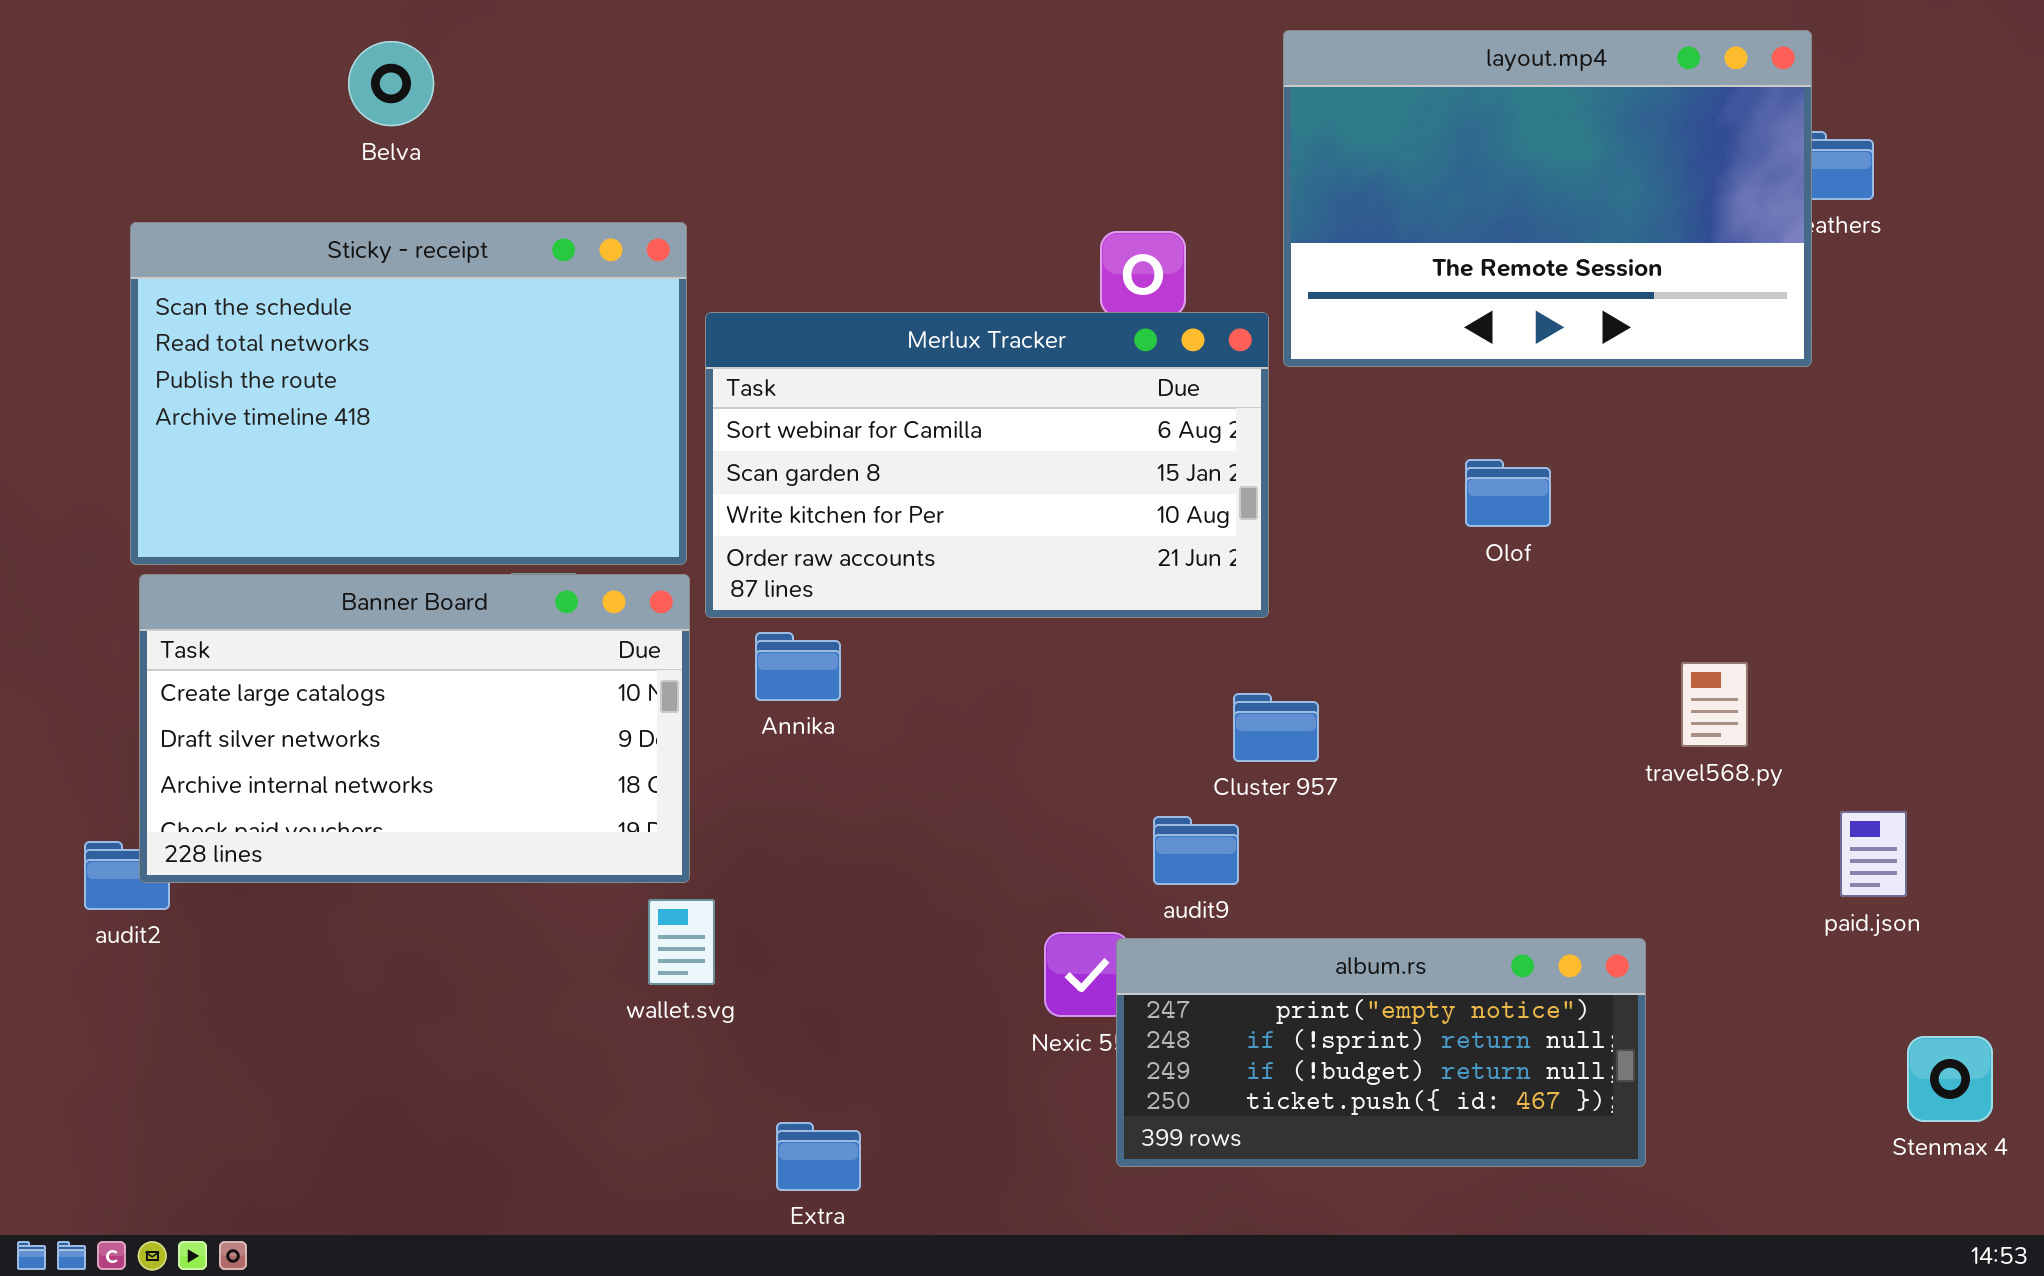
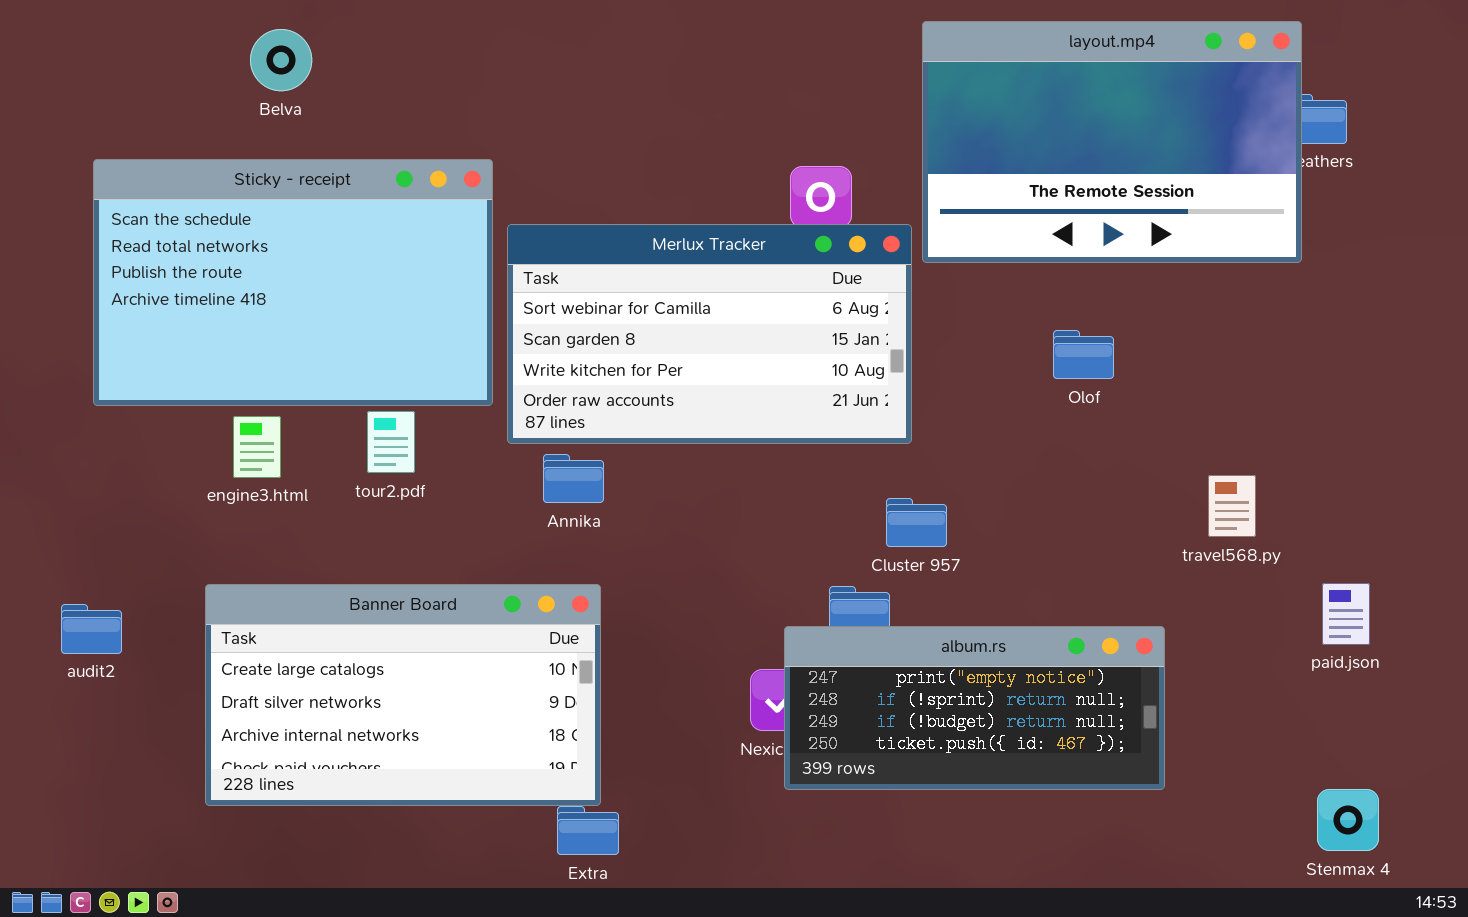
Banner Board: [139,574,690,883] -> [205,584,601,806], moved
album.rs: [1116,938,1646,1167] -> [784,626,1165,790], moved
Stenmax 4: [1907,1036,1993,1122] -> [1317,789,1379,851], moved

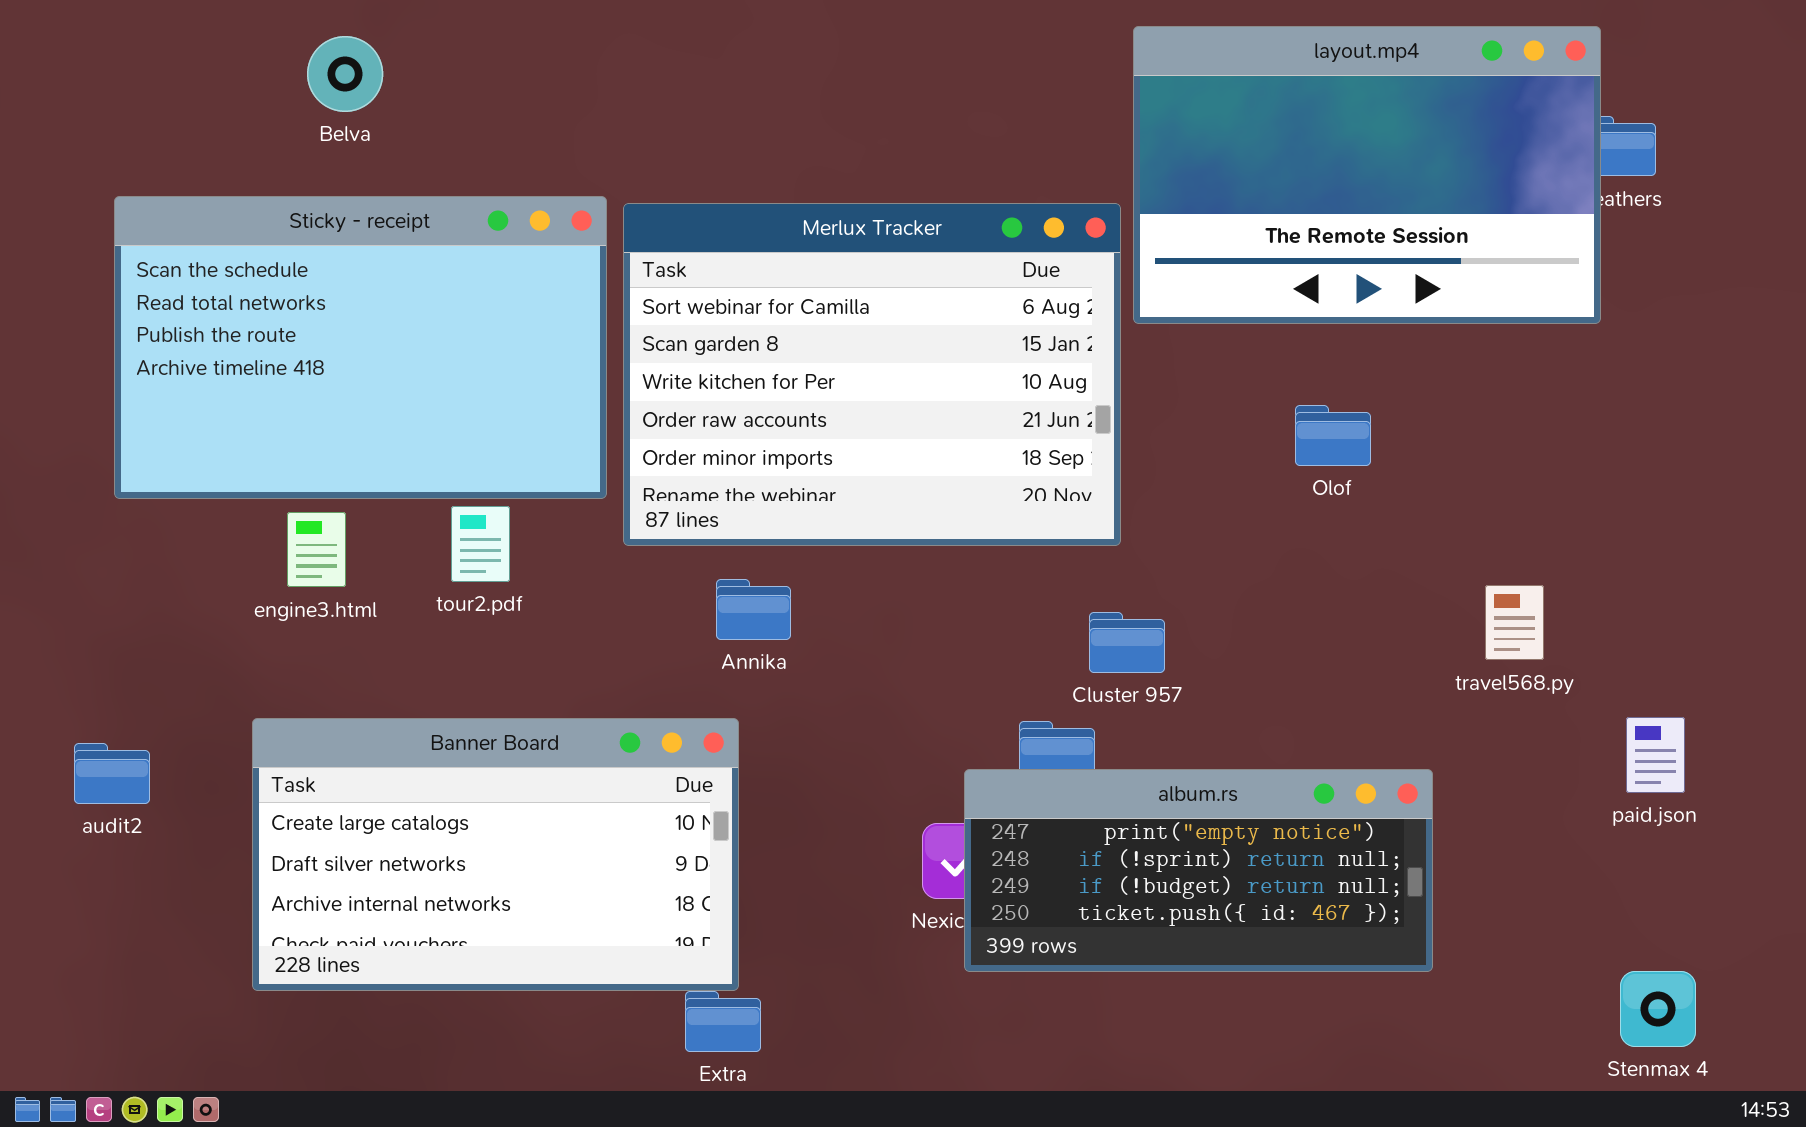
Merlux Tracker: [507,224,912,444] -> [623,203,1121,546], resized
Annika: [543,454,604,503] -> [716,579,791,640], moved

